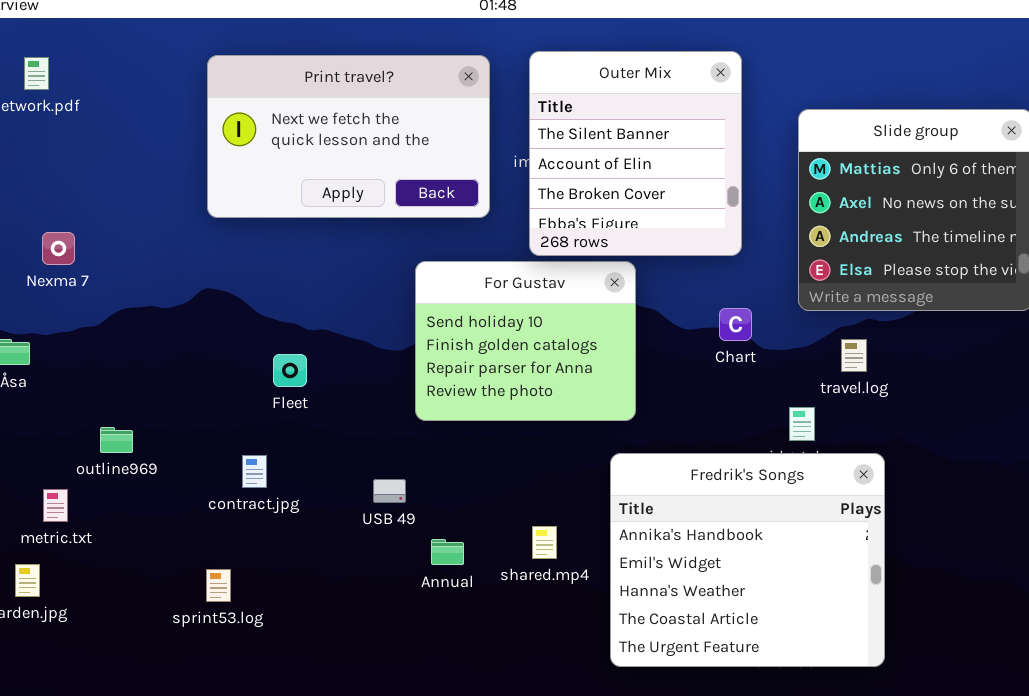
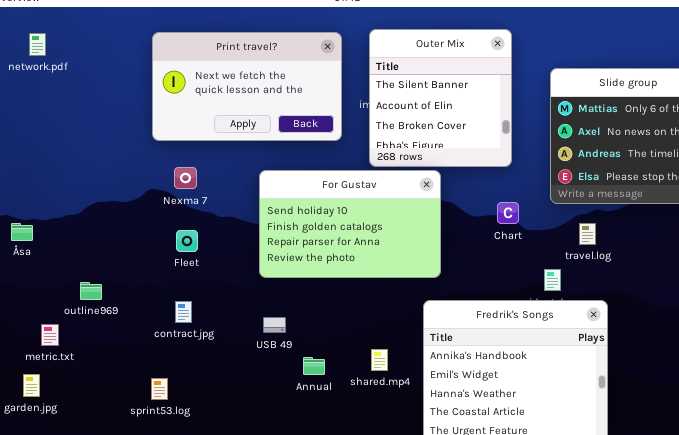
Nexma 7: [42,232,75,265] -> [174,167,197,189], moved
For Gustav: [415,261,636,421] -> [259,170,441,278], resized
Fleet: [273,354,307,387] -> [176,230,198,252], moved

